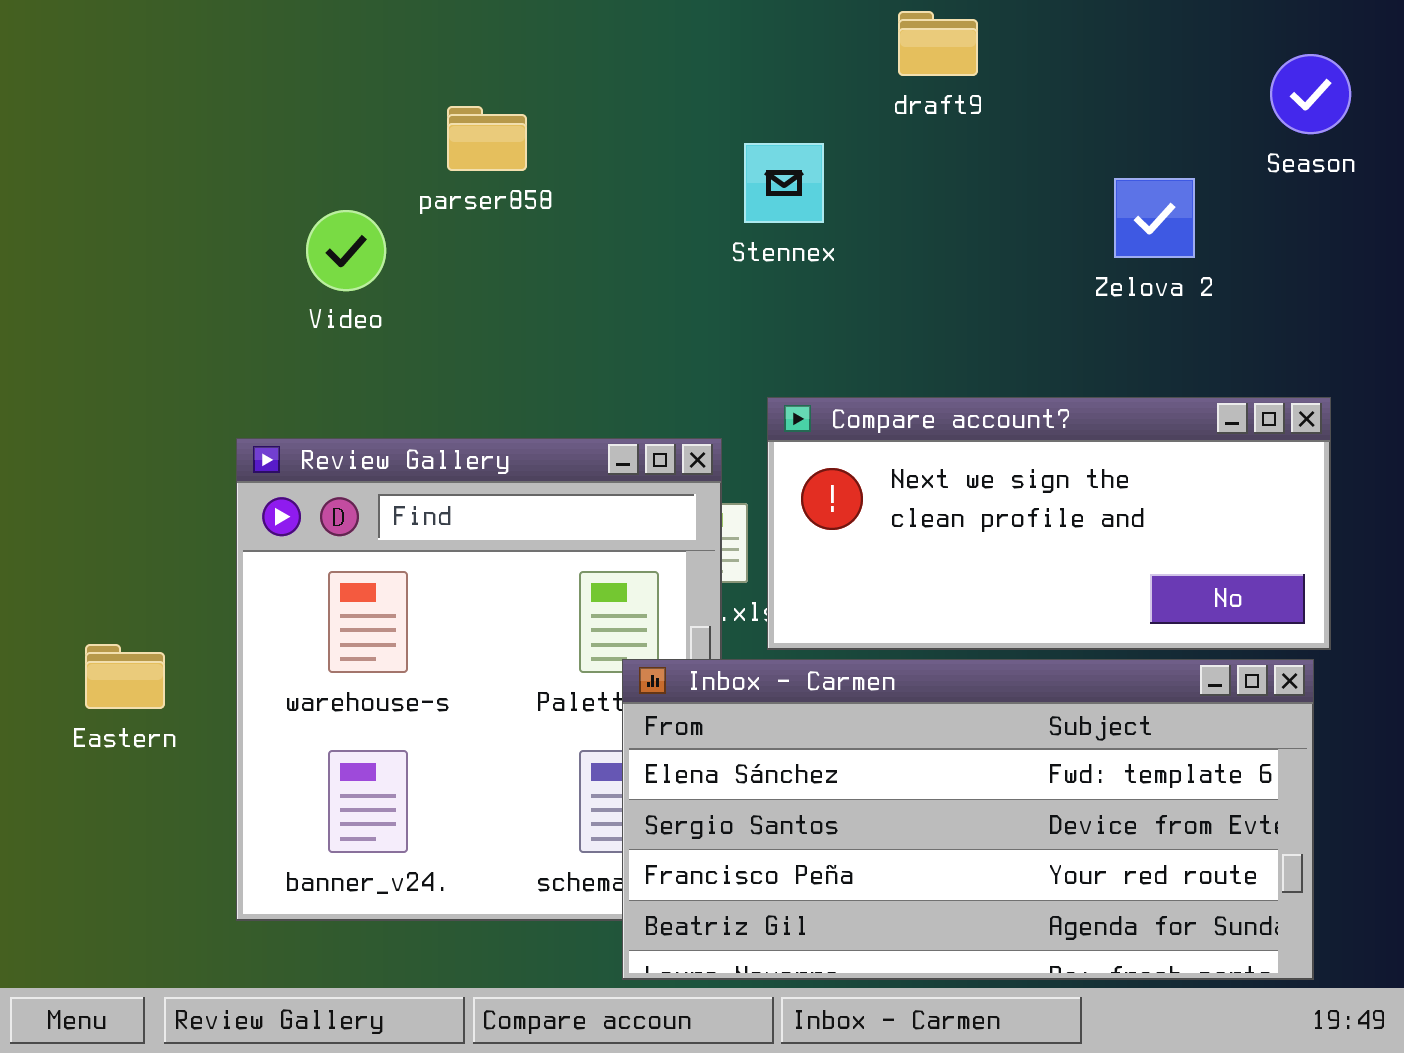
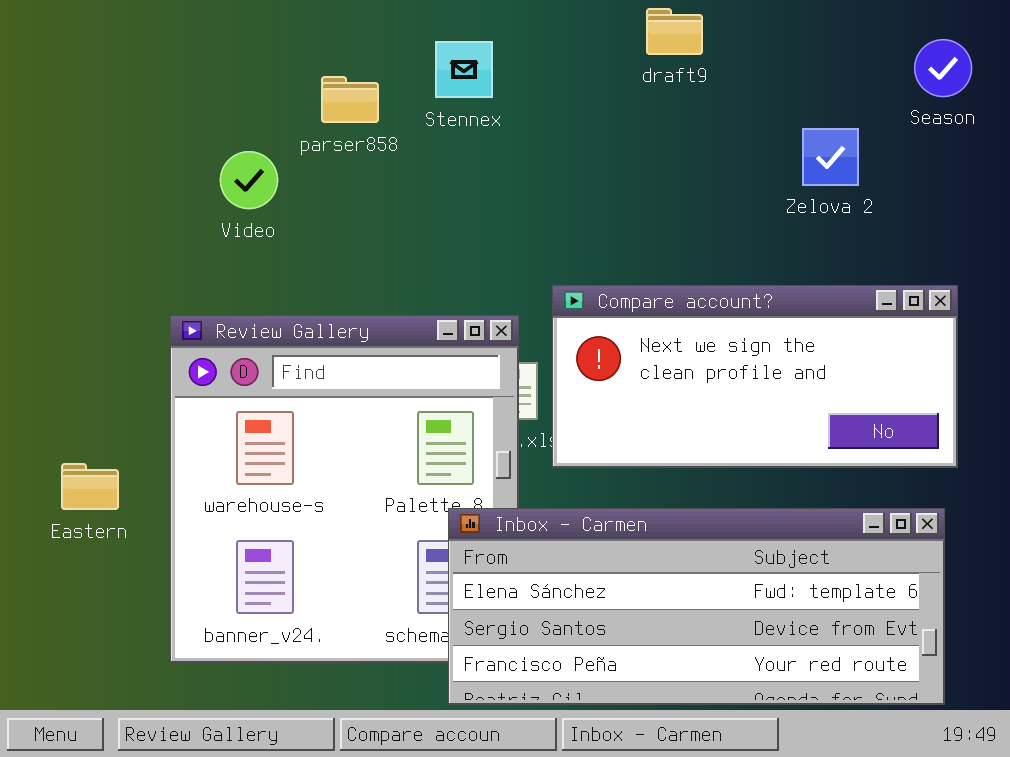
Stennex: [744,143,824,223] -> [435,41,493,98], moved
Inbox - Carmen: [622,659,1314,980] -> [448,508,945,705], resized

